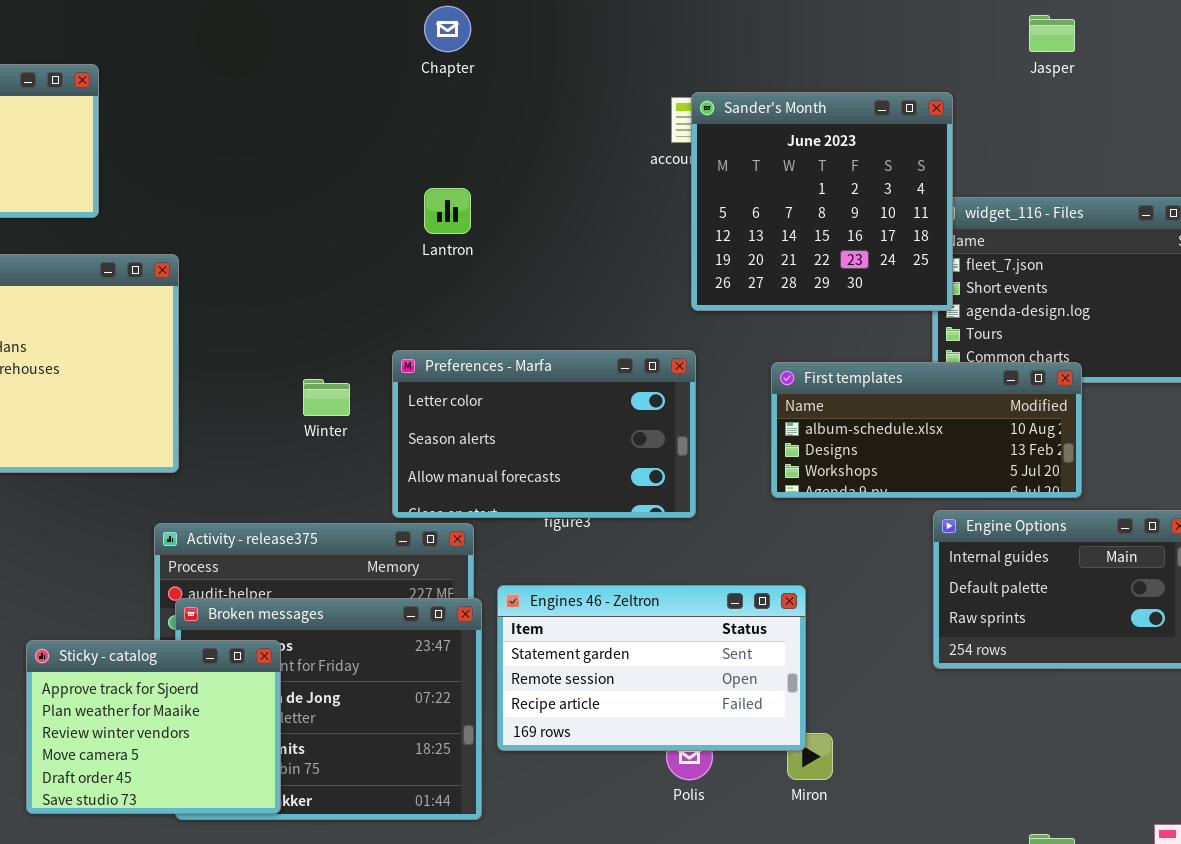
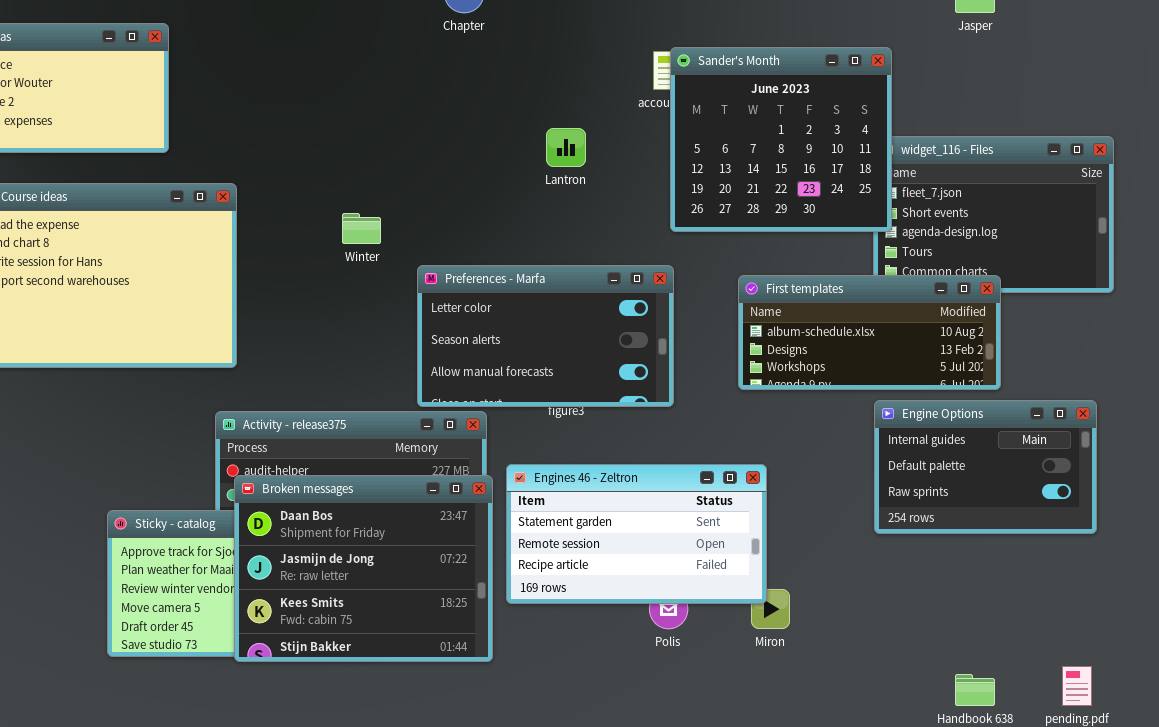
Lantron: [424,188,471,234] -> [546,128,586,167], moved
Winter: [303,379,350,416] -> [342,213,381,244], moved
Broken messages: [175,598,482,820] -> [234,475,493,662], raised

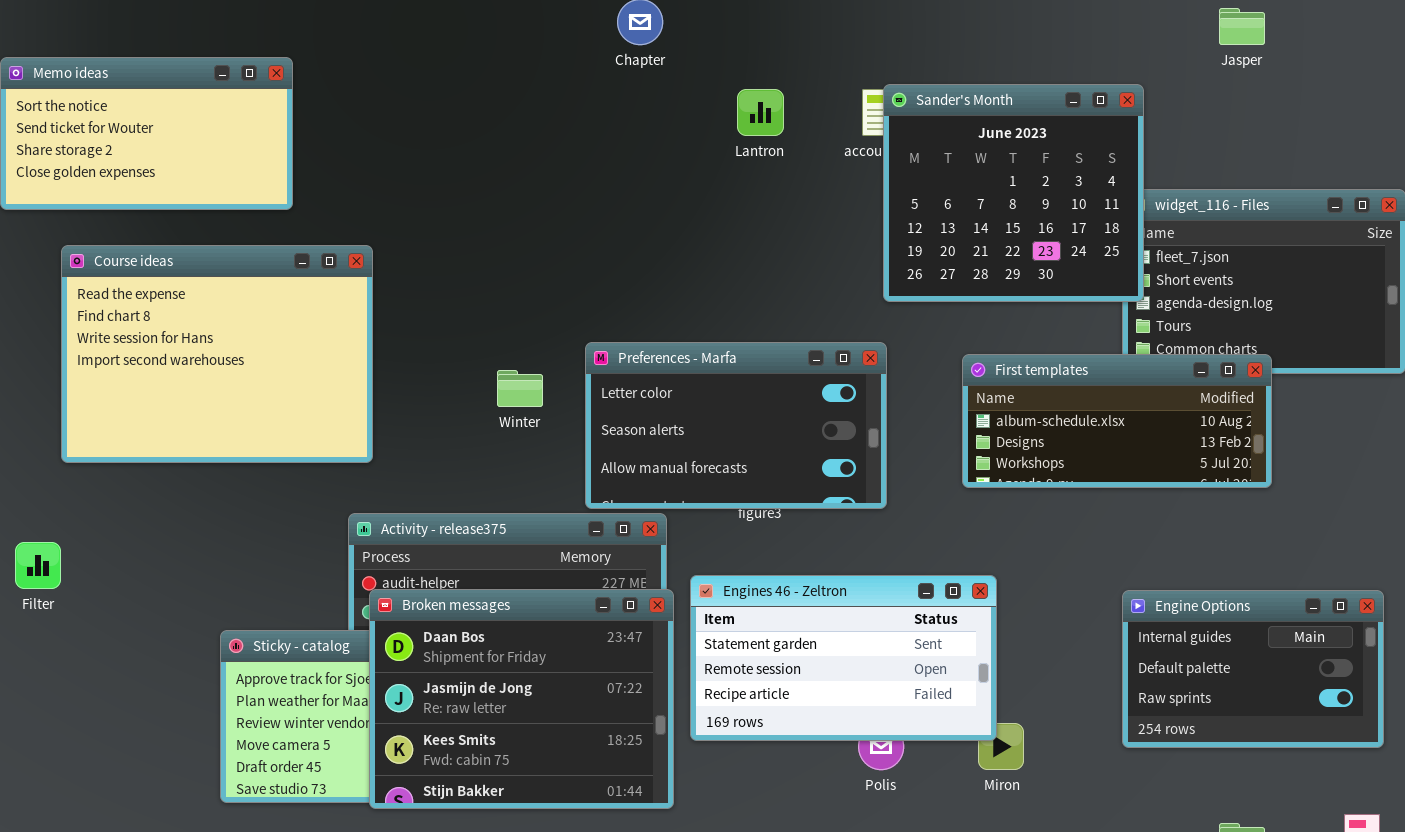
Lantron: [546,128,586,167] -> [737,89,784,136], moved
Winter: [342,213,381,244] -> [497,370,543,407], moved
Engine Options: [874,400,1097,534] -> [1122,590,1384,748], moved

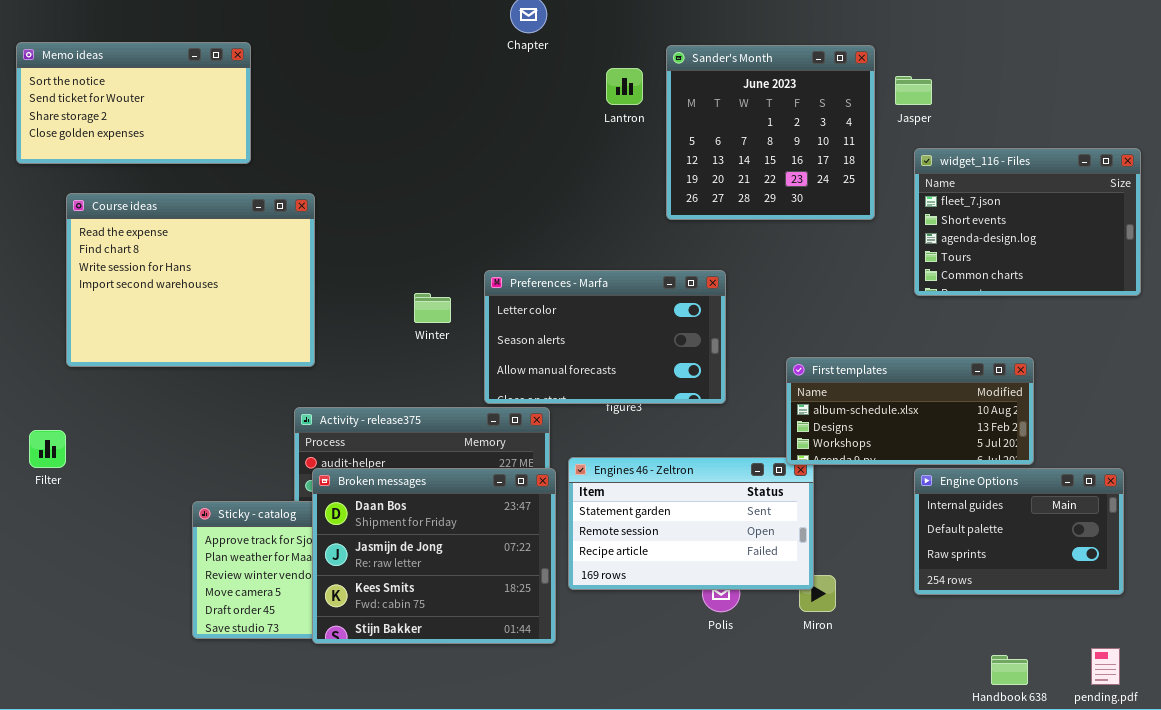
Jasper: [1219,8,1265,45] -> [895,76,932,105], moved
Sander's Month: [883,84,1144,302] -> [666,45,875,220], moved
First templates: [962,354,1272,488] -> [786,357,1034,465], moved

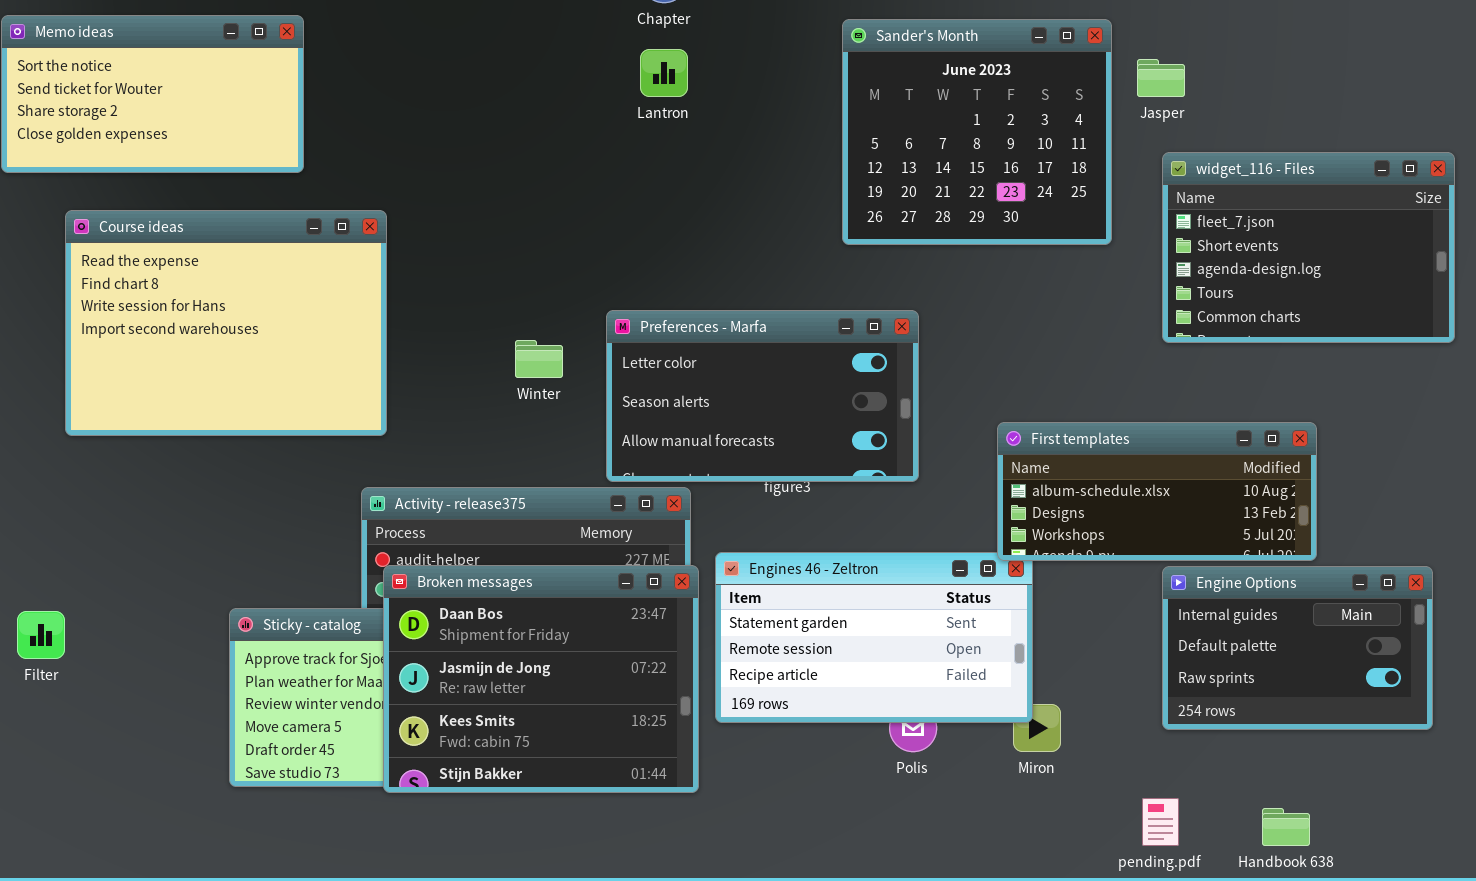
Lantron: [606,68,643,105] -> [640,49,688,97], moved
Filter: [29,430,66,468] -> [17,611,65,659], moved
pending.pdf: [1091,648,1120,685] -> [1142,798,1179,846], moved

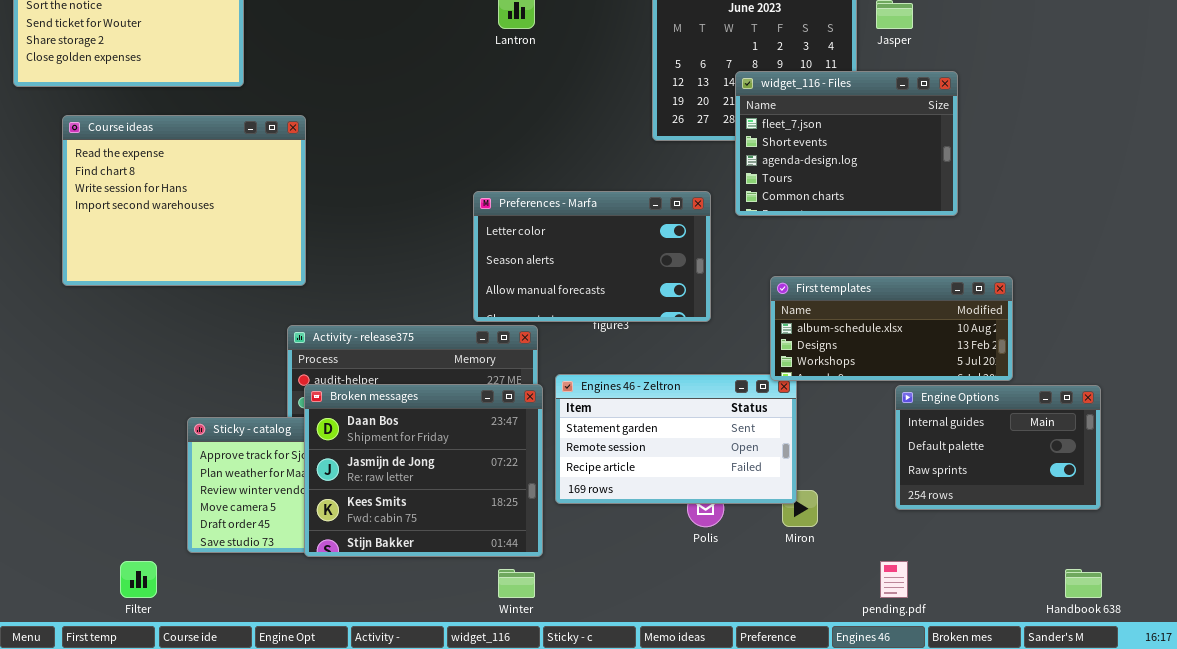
widget_116 - Files: [1162,152,1455,343] -> [735,71,958,216], moved
Winter: [515,340,563,378] -> [498,569,535,598], moved
Filter: [17,611,65,659] -> [120,561,157,598], moved
Handbook 638: [1262,808,1310,846] -> [1065,569,1102,598], moved

